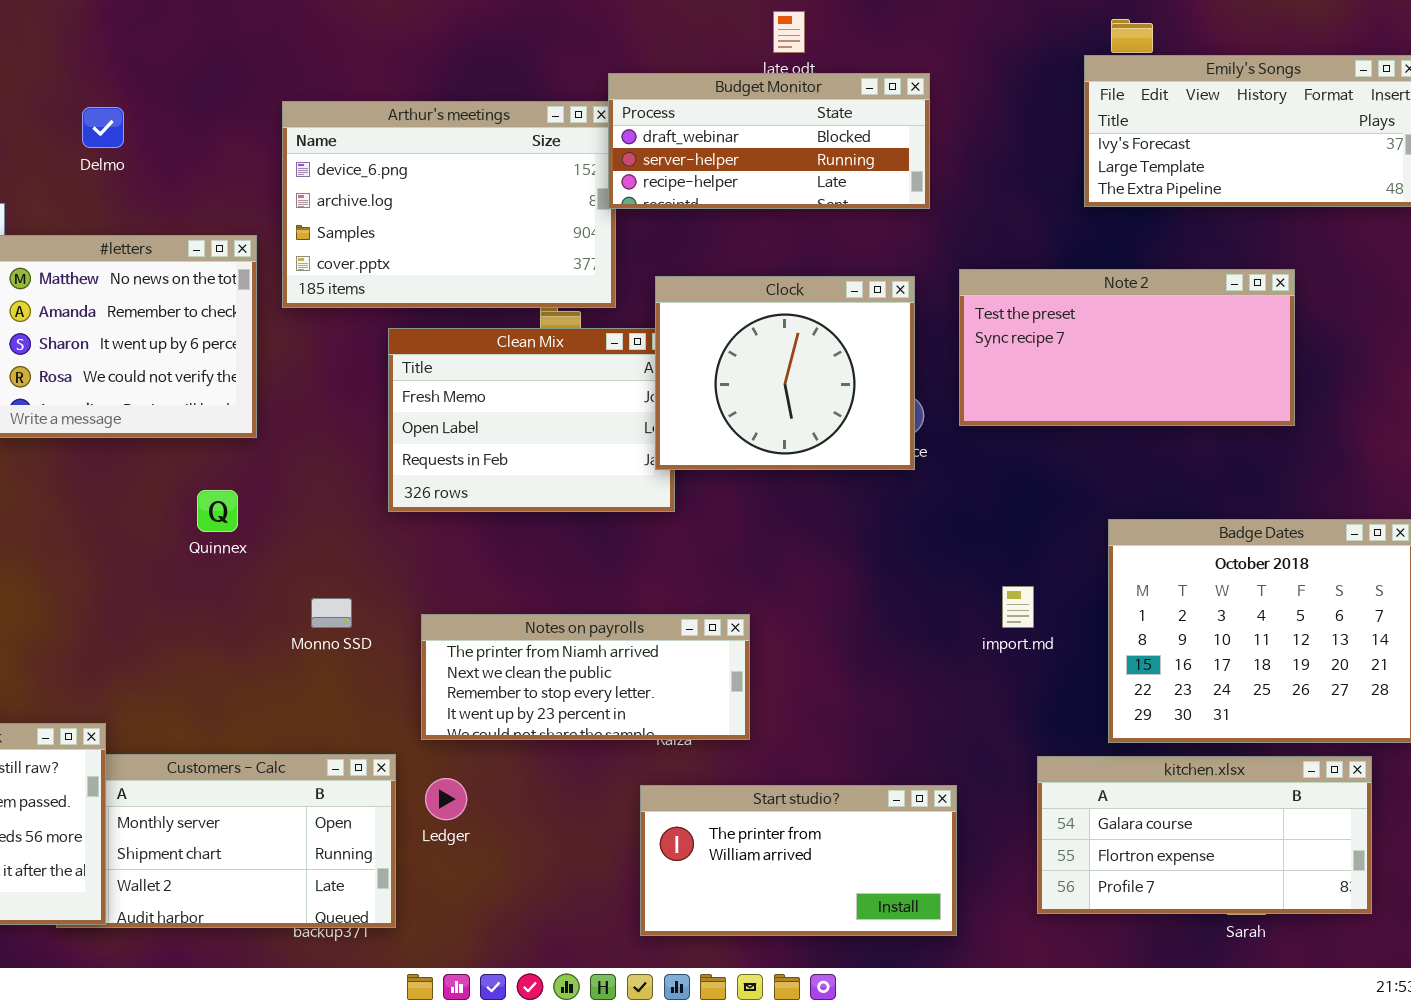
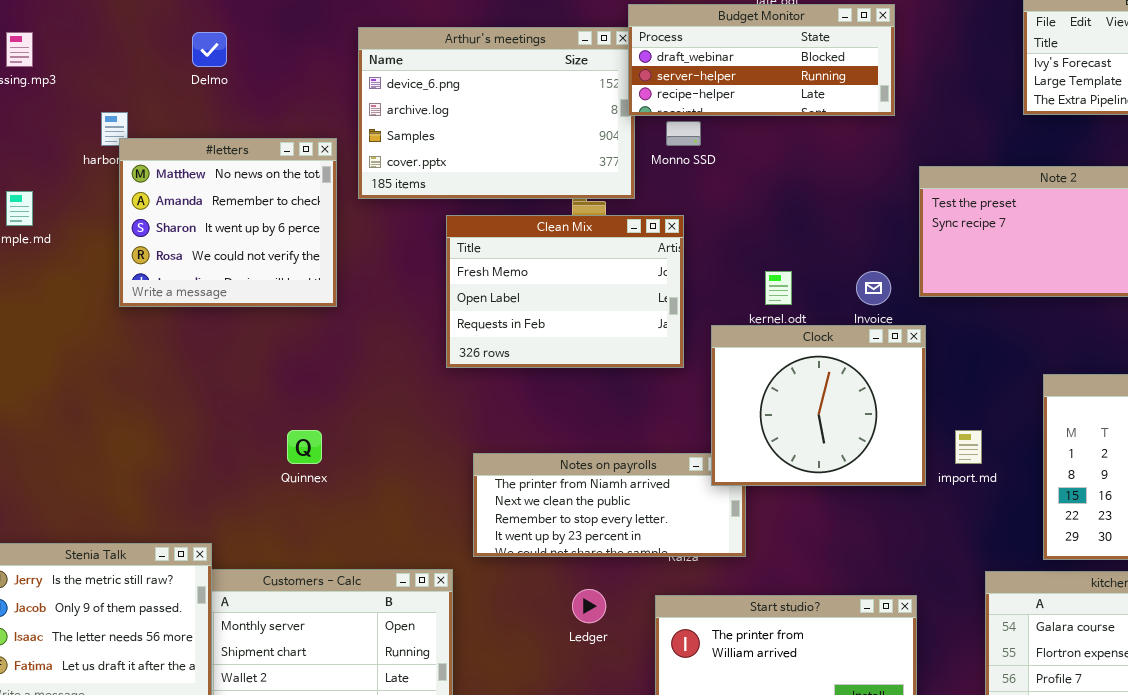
Clock: [655,276,915,470] -> [711,325,926,486], moved
Quinnex: [197,490,238,532] -> [287,430,322,464], moved
Monno SSD: [311,598,352,628] -> [666,121,701,146], moved
Ledger: [425,778,467,820] -> [572,589,606,623], moved

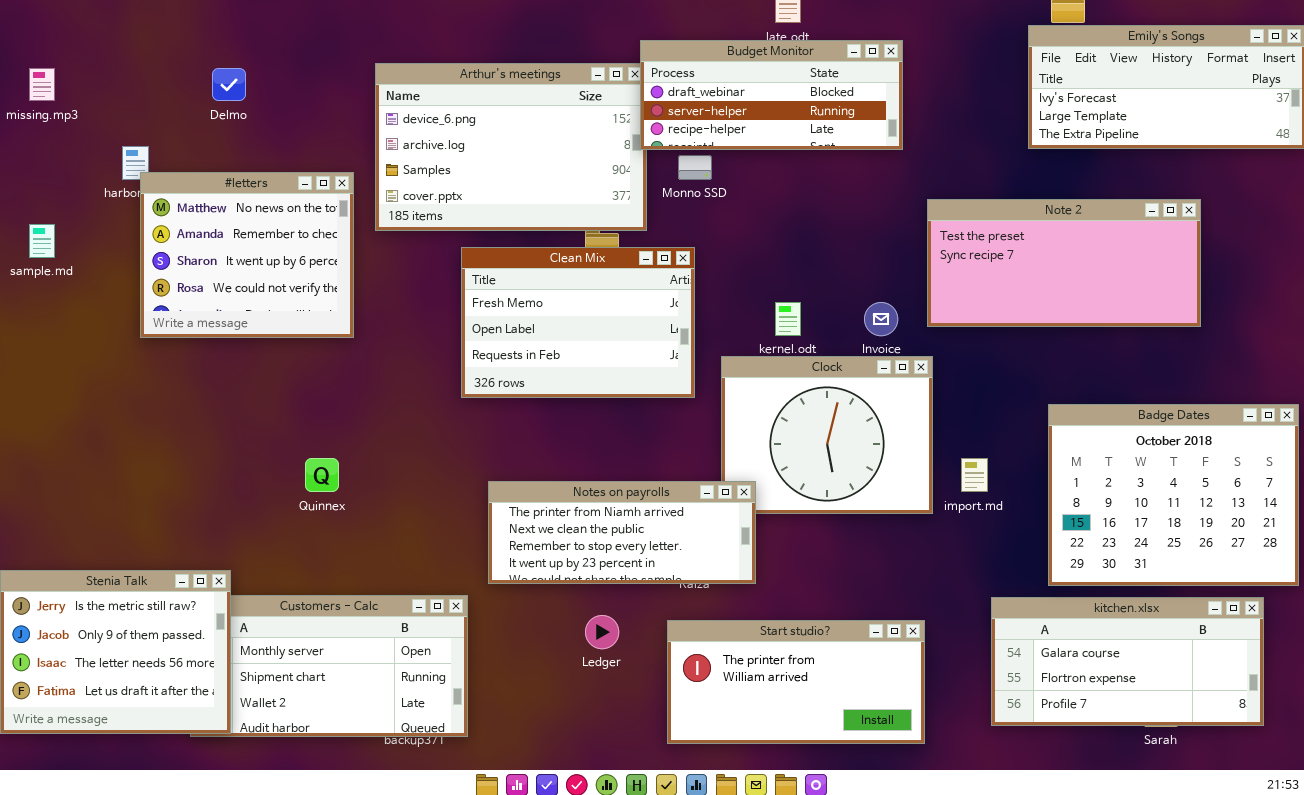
Notes on payrolls: [473,453,746,557] -> [488,481,756,584], raised

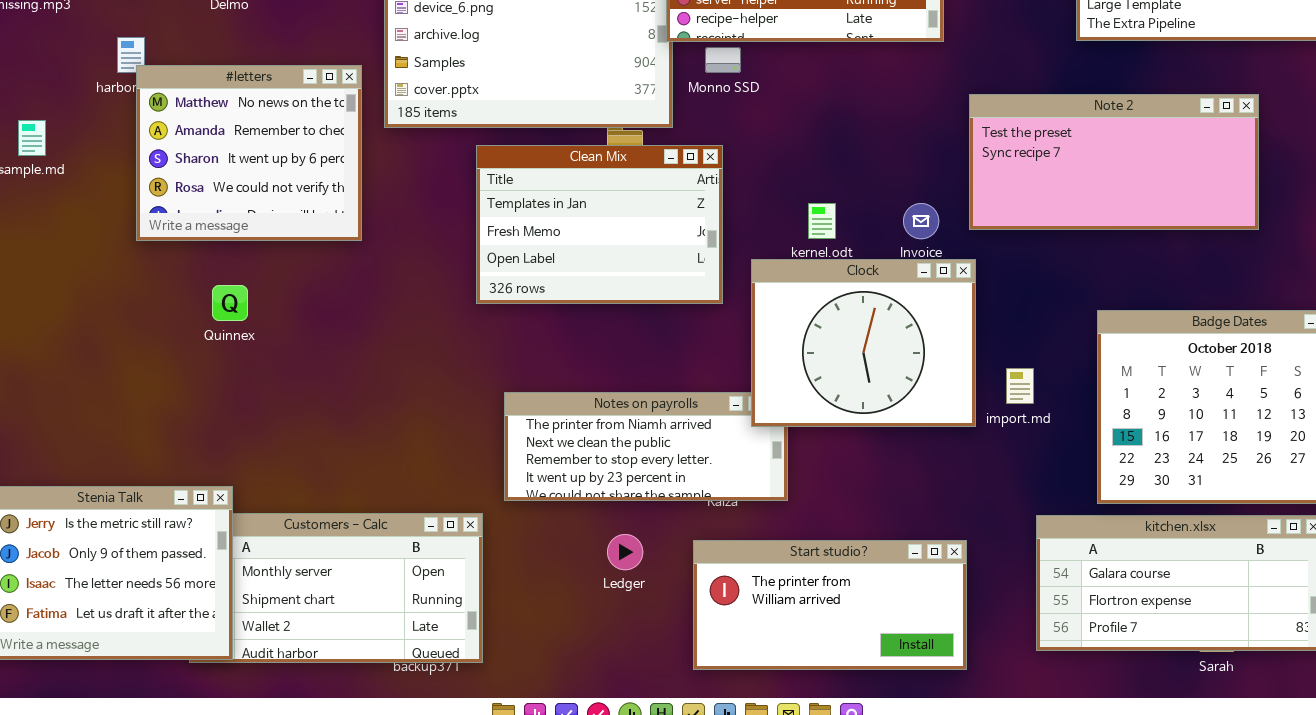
Clean Mix: [461,247,695,398] -> [476,145,723,304], scrolled up 1 row
Clock: [721,356,933,514] -> [751,259,976,427], raised
Quinnex: [305,458,339,492] -> [212,285,248,321], moved

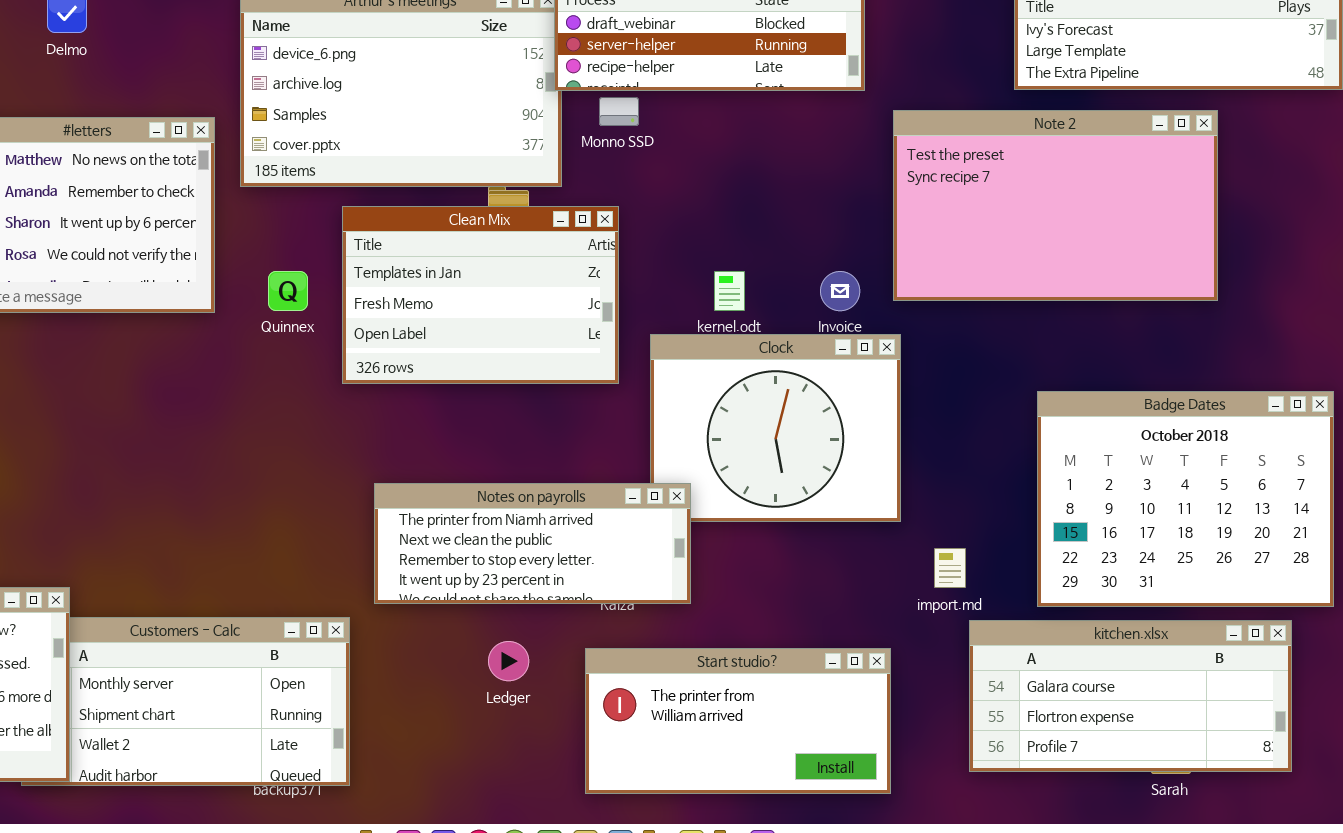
Note 2: [969,94,1259,230] -> [893,110,1218,301], resized
Quinnex: [212,285,248,321] -> [268,271,308,311], moved
import.md: [1006,368,1034,404] -> [934,548,966,588], moved
Notes on payrolls: [504,392,788,501] -> [374,483,691,604], raised

